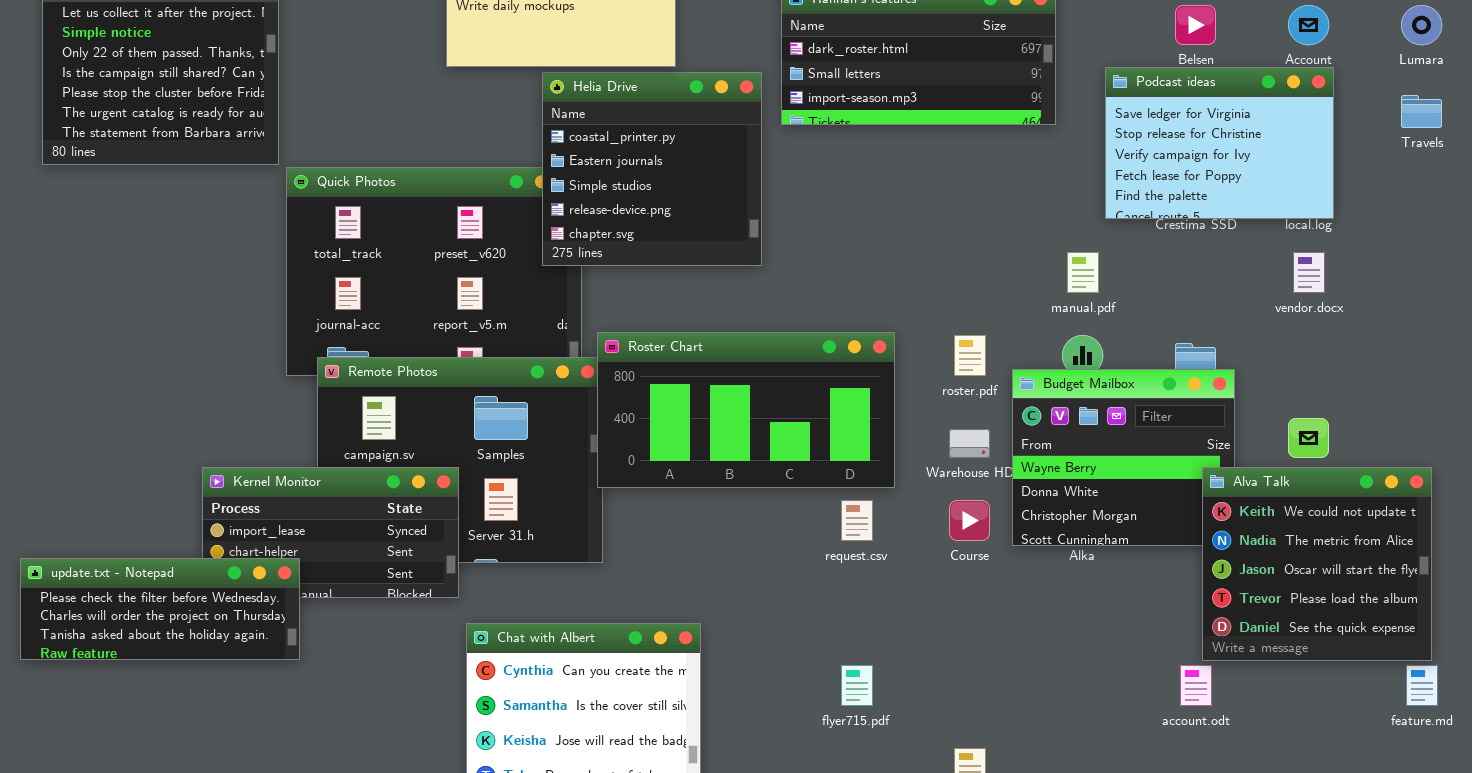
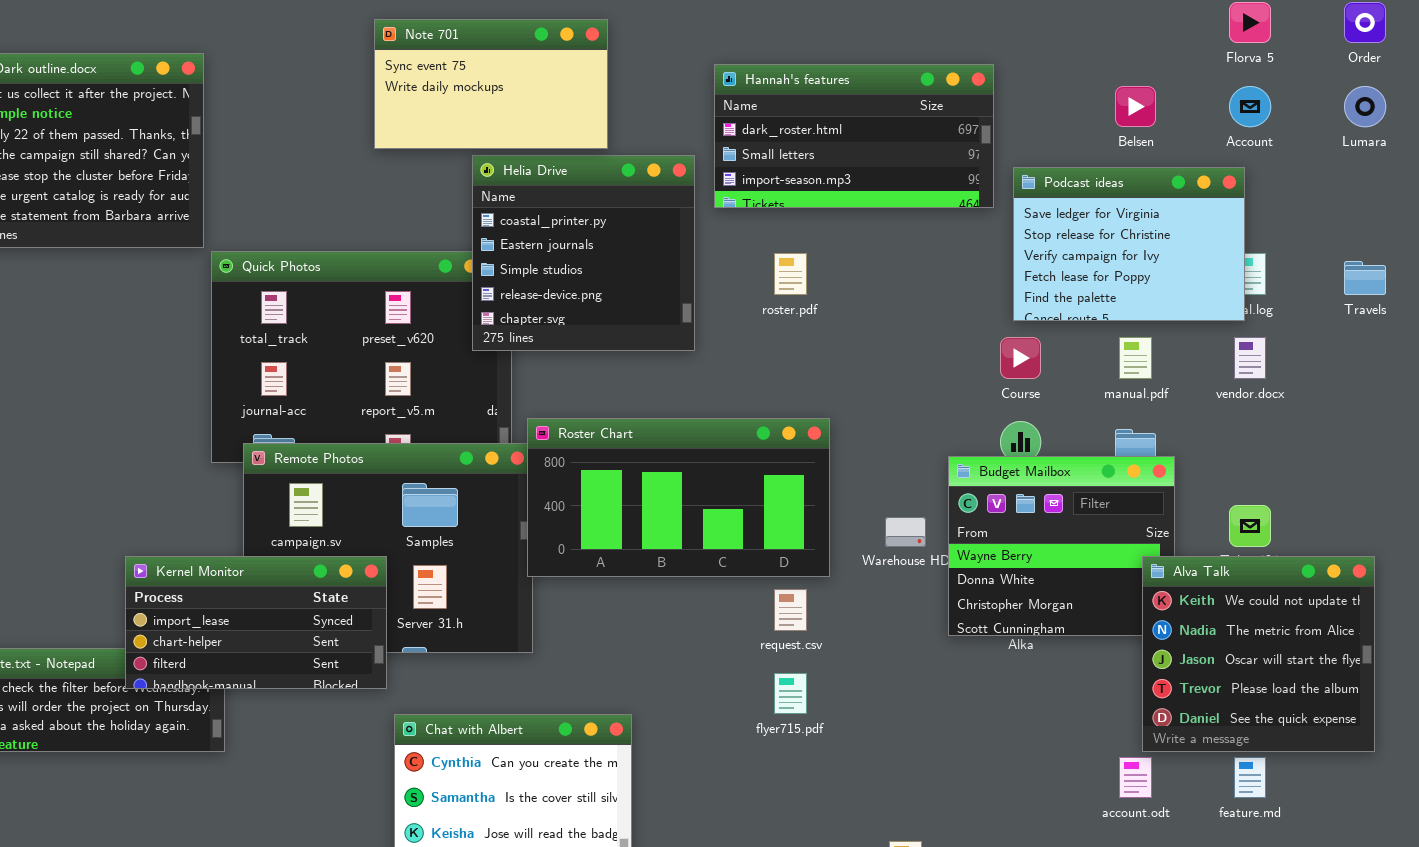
Podcast ideas: [1105,67,1334,219] -> [1013,167,1245,321], moved
Travels: [1401,95,1442,128] -> [1344,261,1386,295], moved
manual.pdf: [1067,252,1099,293] -> [1119,337,1152,379], moved
roster.pdf: [954,335,986,376] -> [774,253,807,295], moved
Kernel Monitor: [202,467,459,598] -> [125,556,387,689], raised
Course: [949,500,990,541] -> [1000,337,1041,379], moved
flyer715.pdf: [841,665,873,706] -> [774,673,807,714], moved
feature.md: [1406,665,1438,706] -> [1234,757,1266,798], moved

